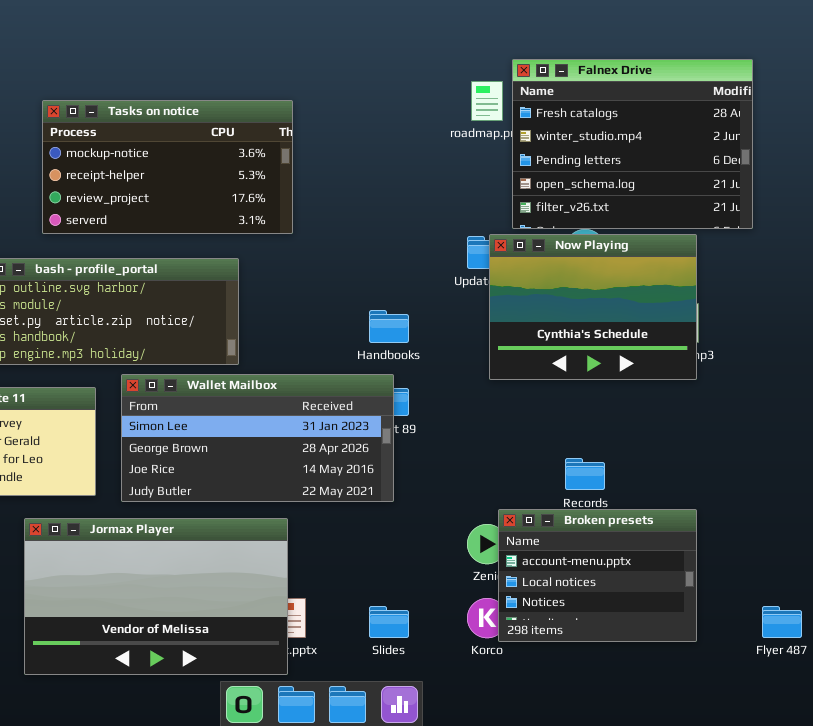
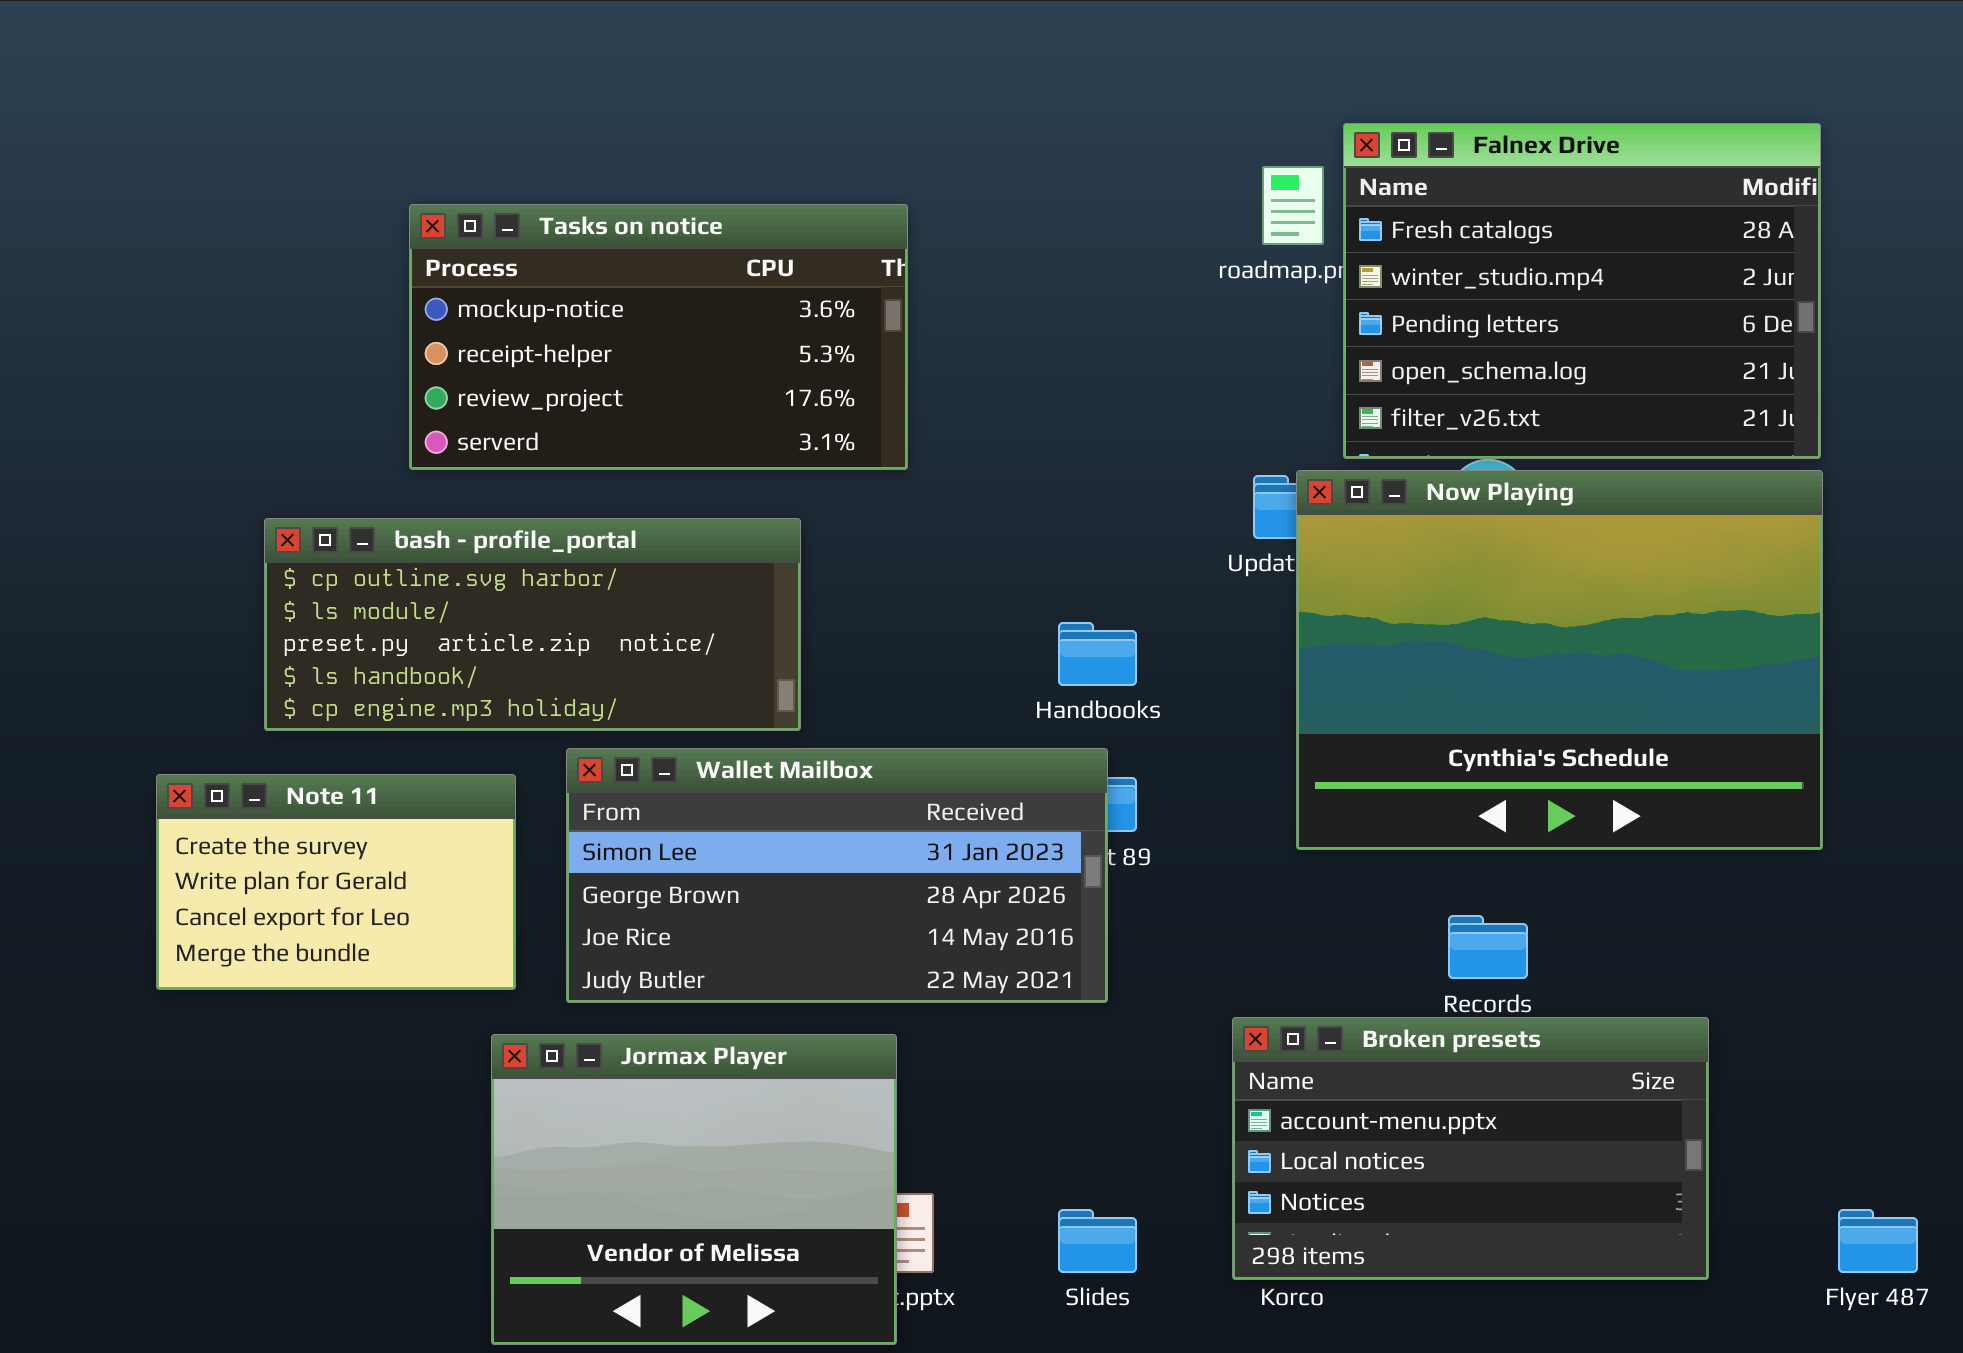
Now Playing: [489,234,697,380] -> [1296,470,1823,850], resized
Broken presets: [498,509,697,642] -> [1232,1017,1709,1280], resized
Jormax Player: [24,518,288,675] -> [491,1034,897,1345], resized

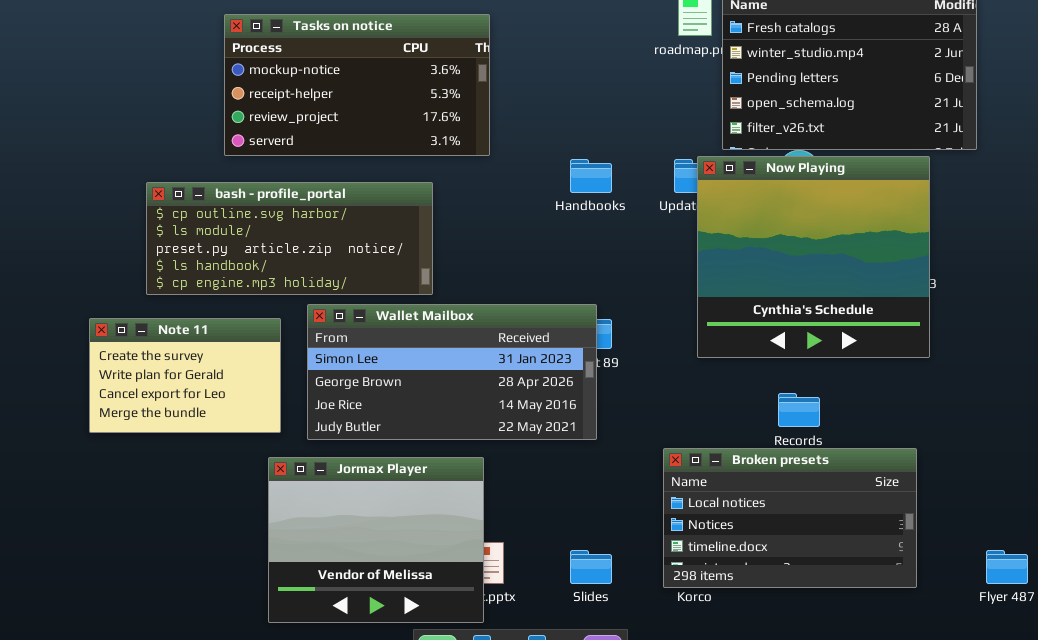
Now Playing: [1296,470,1823,850] -> [697,156,930,358], resized
Handbooks: [1058,622,1137,686] -> [570,159,612,193], moved
Broken presets: [1232,1017,1709,1280] -> [663,448,917,588], scrolled down 1 row

